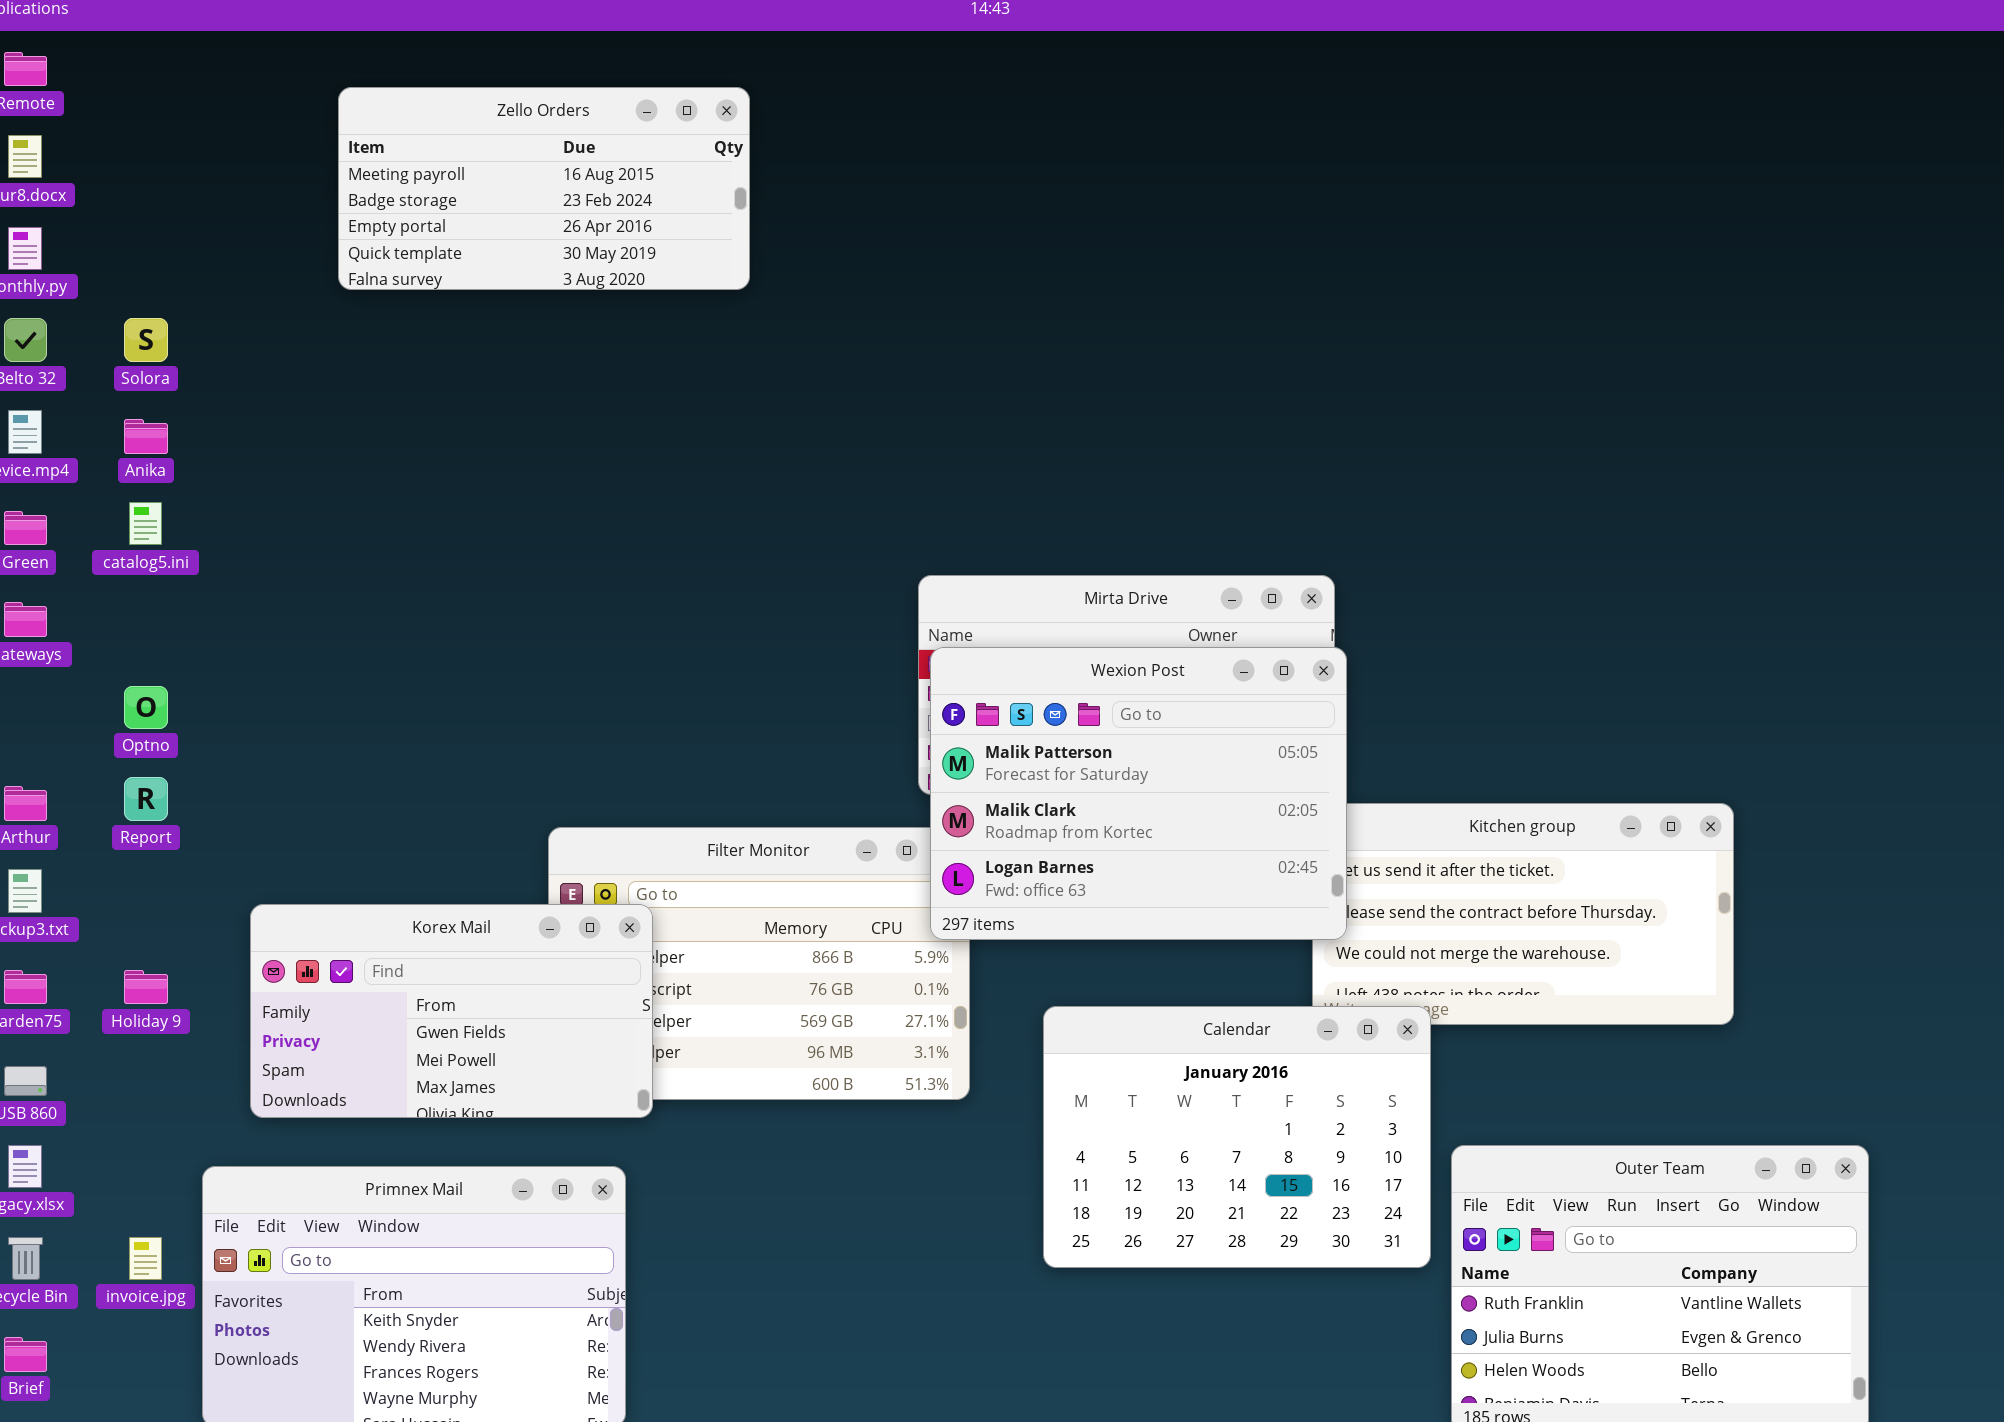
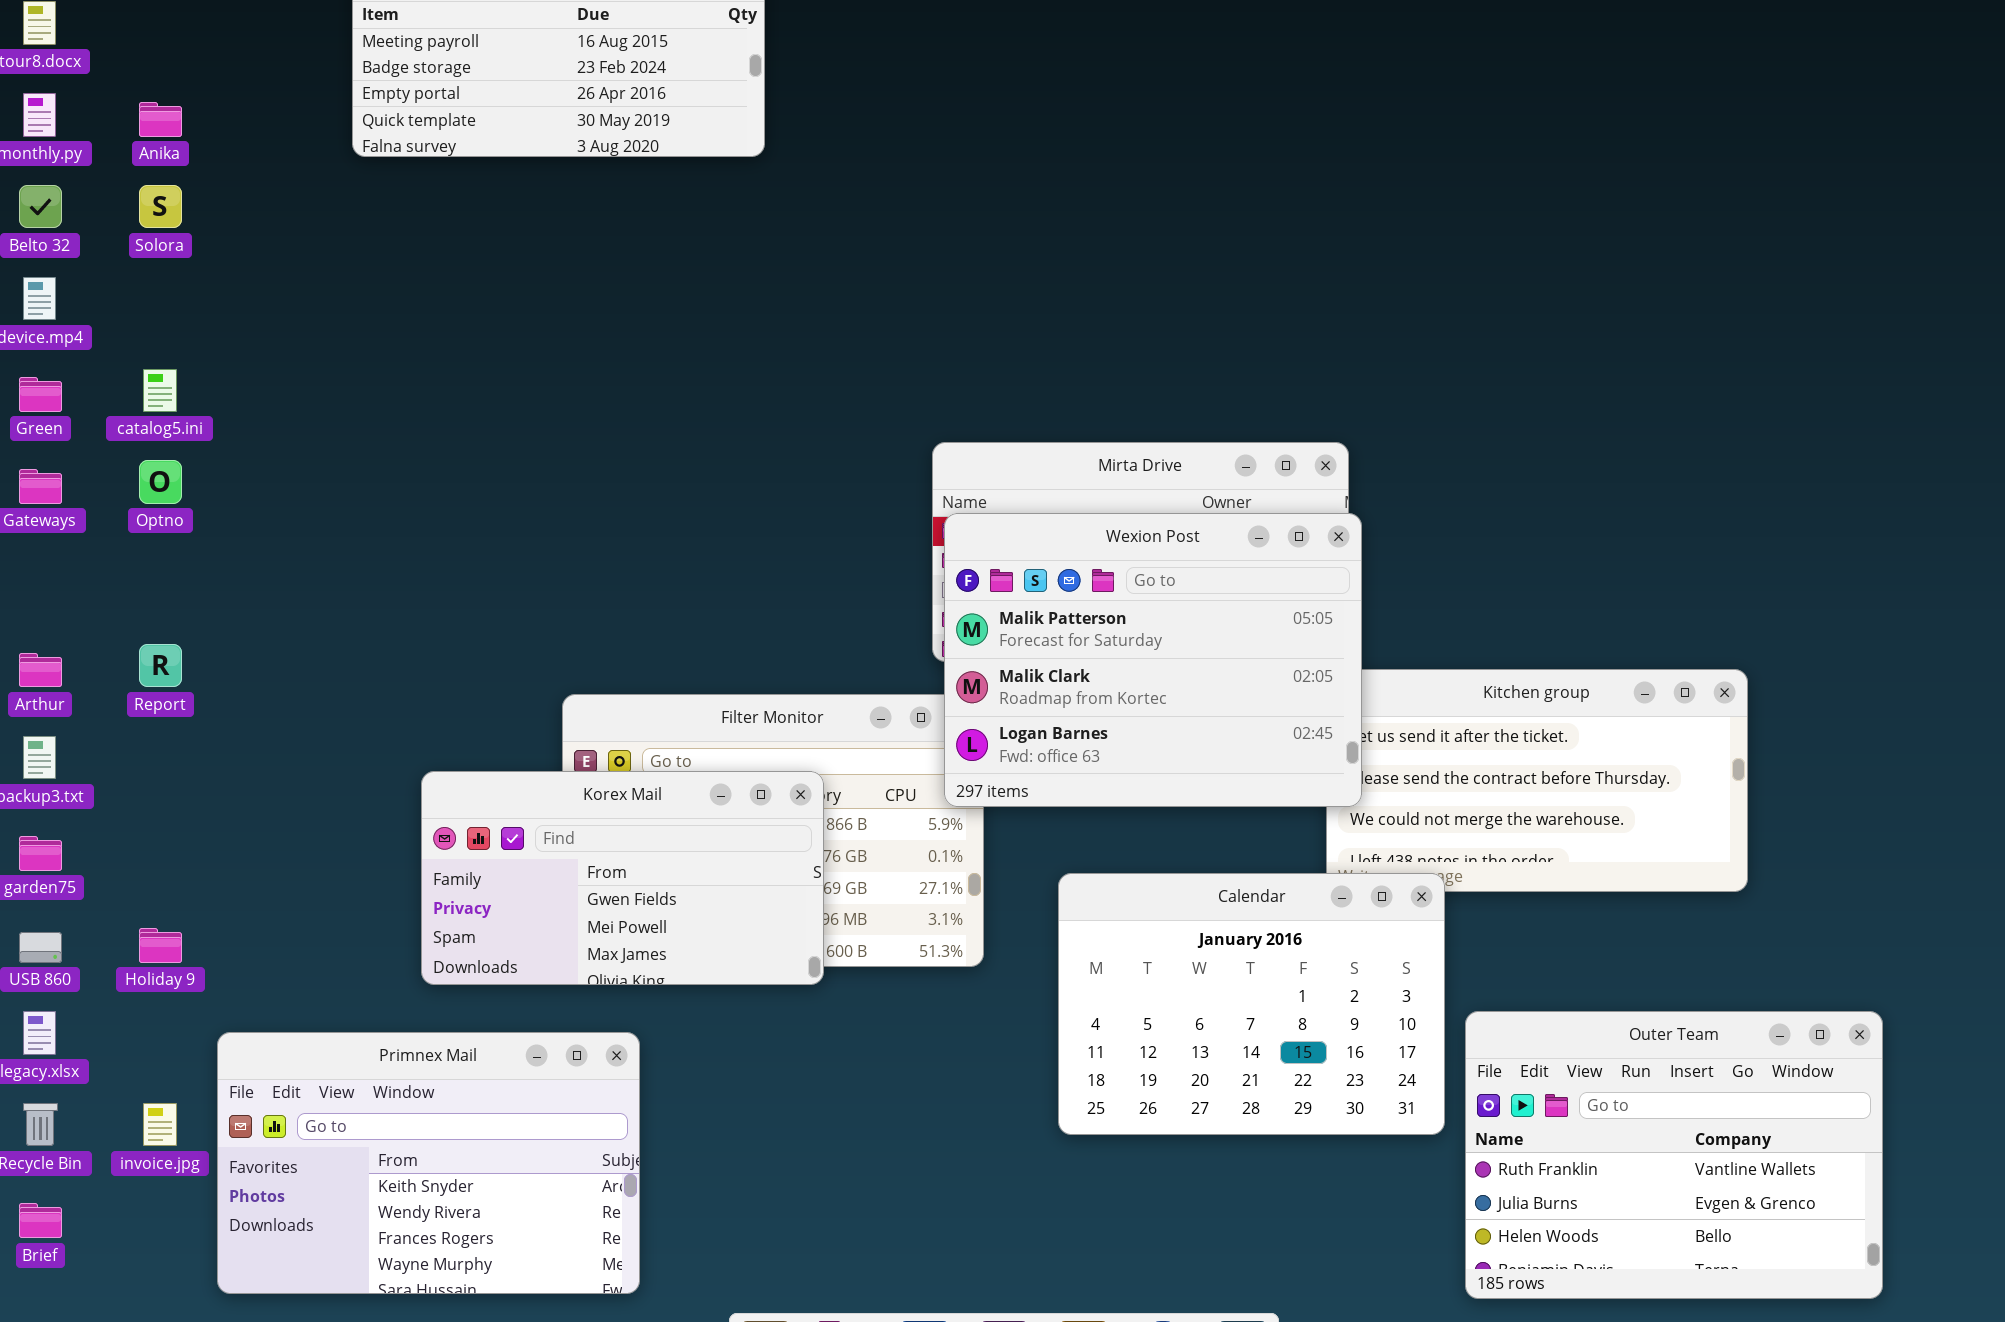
Anika: [124,419,168,454] -> [139,102,182,137], moved
Optno: [124,686,168,729] -> [139,460,182,504], moved
Korex Mail: [250,904,653,1118] -> [421,771,824,985], moved
Holiday 9: [124,970,168,1004] -> [139,928,182,963], moved

